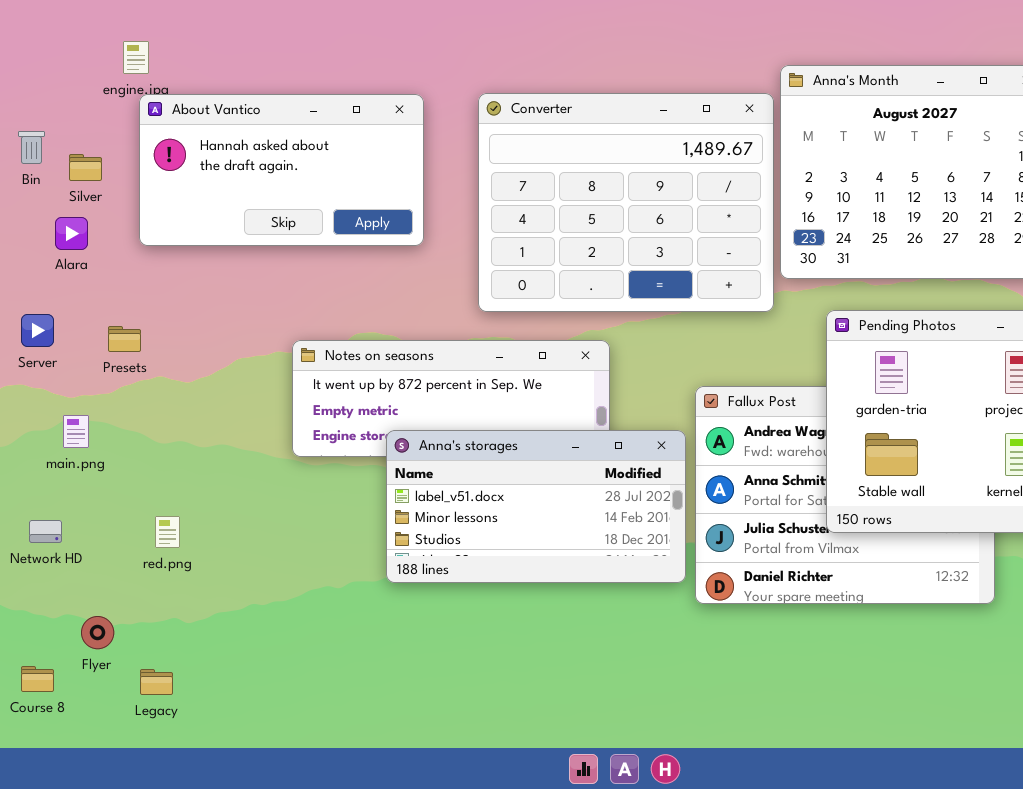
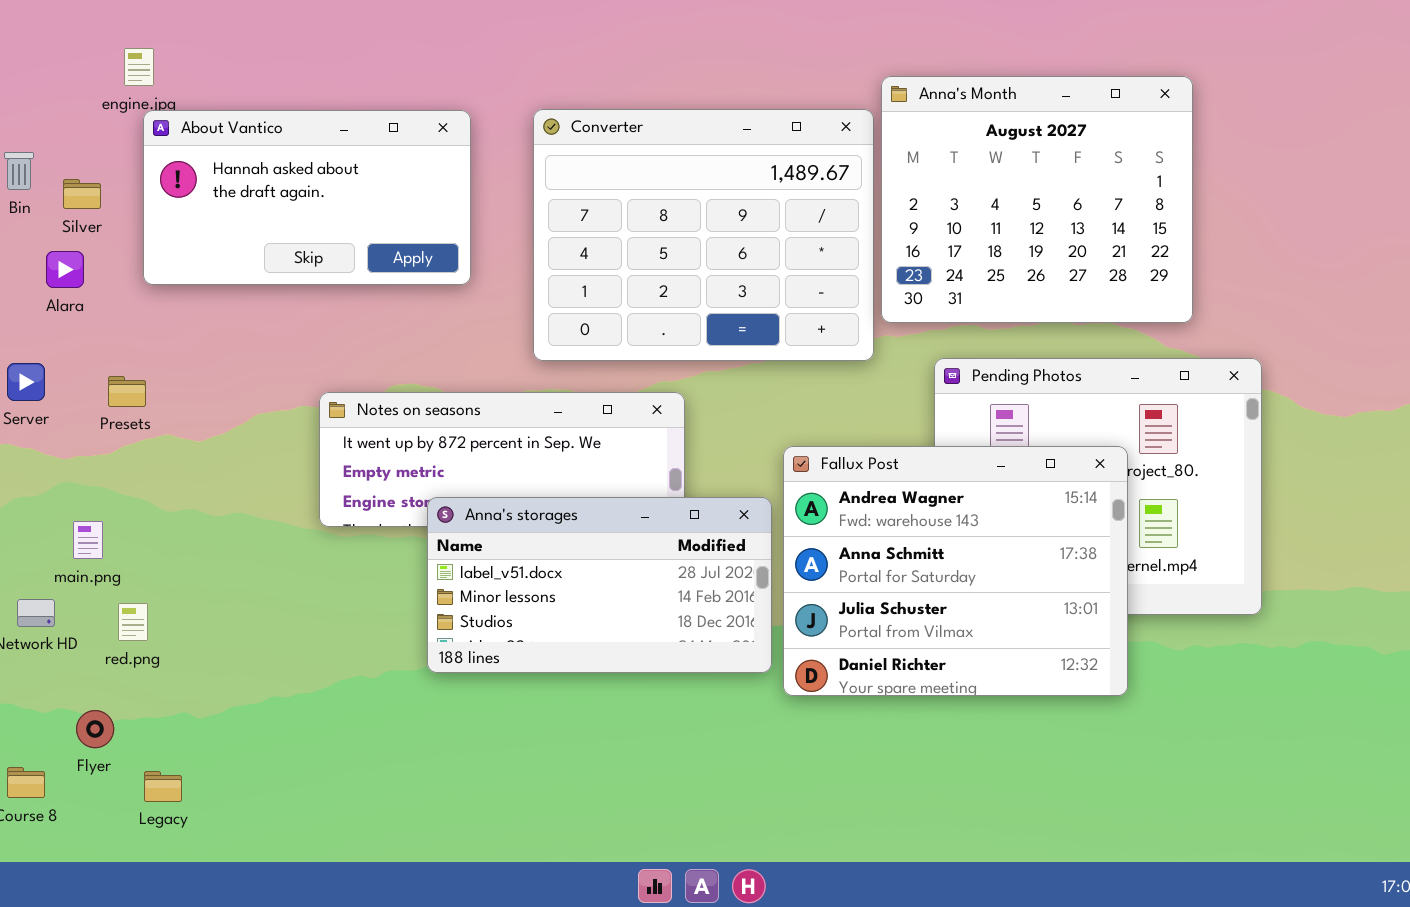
Fallux Post: [695,386,995,604] -> [783,446,1128,696], raised
main.png: [63,415,89,448] -> [73,521,103,559], moved
red.png: [155,516,180,548] -> [118,603,148,641], moved

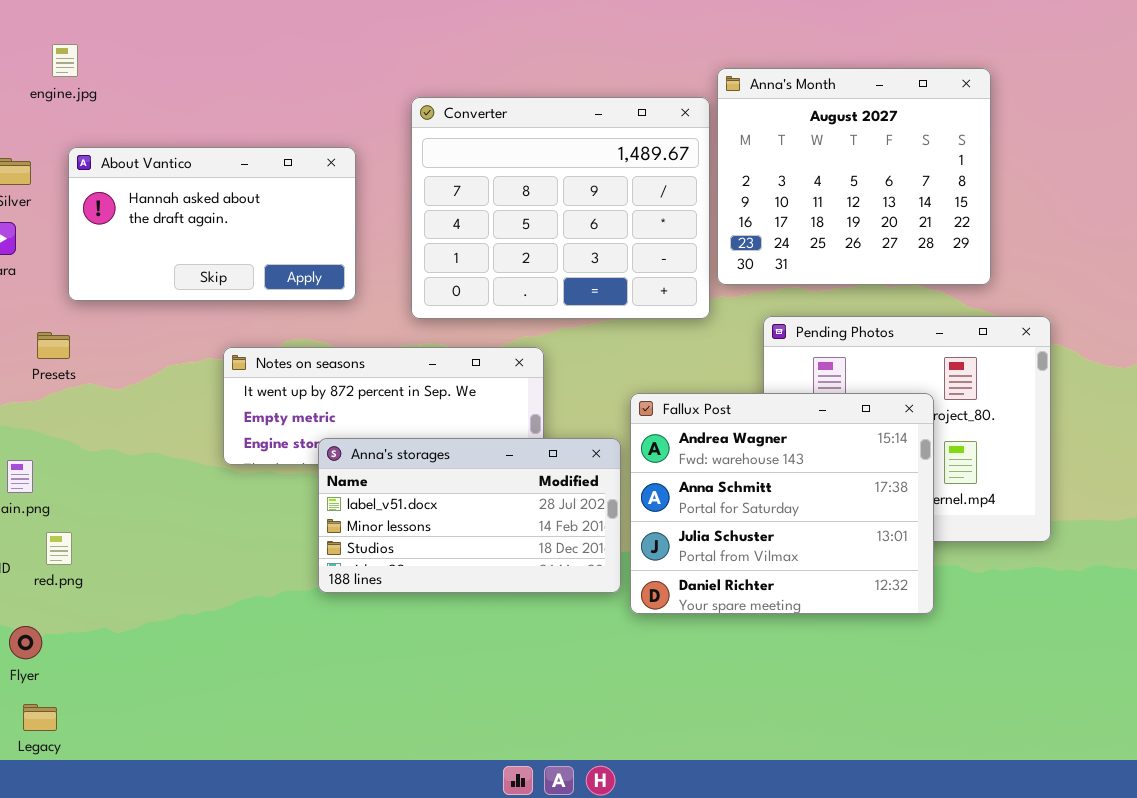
About Vantico: [143,110,471,285] -> [68,147,356,301], moved
Legacy: [144,771,182,802] -> [23,704,57,731], moved

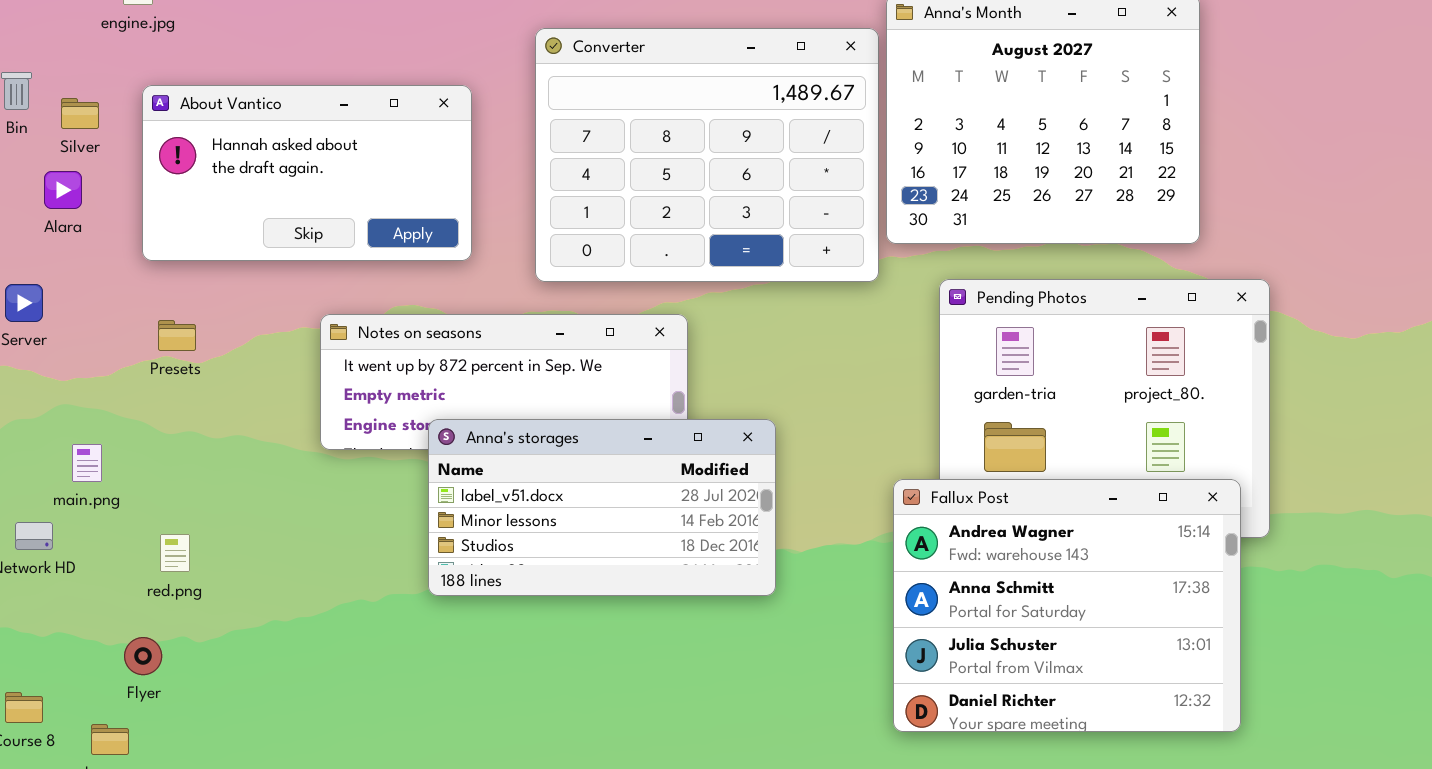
Presets: [37,332,70,359] -> [158,320,196,351], moved
Fallux Post: [630,393,934,614] -> [893,479,1241,732], moved
red.png: [46,532,72,565] -> [160,534,190,572], moved
Flyer: [9,626,42,659] -> [124,637,162,675], moved

